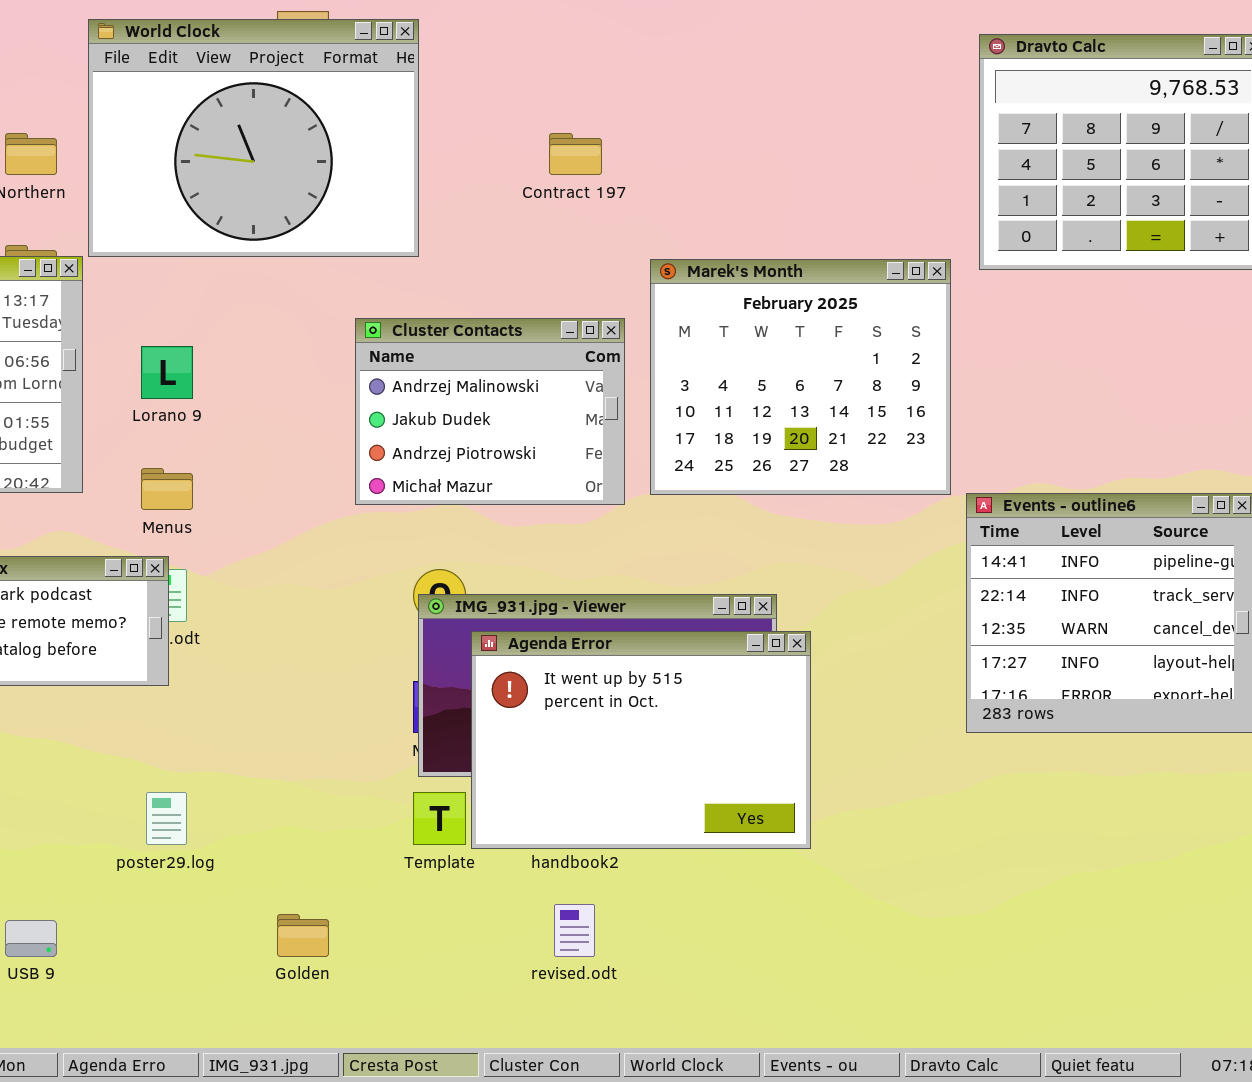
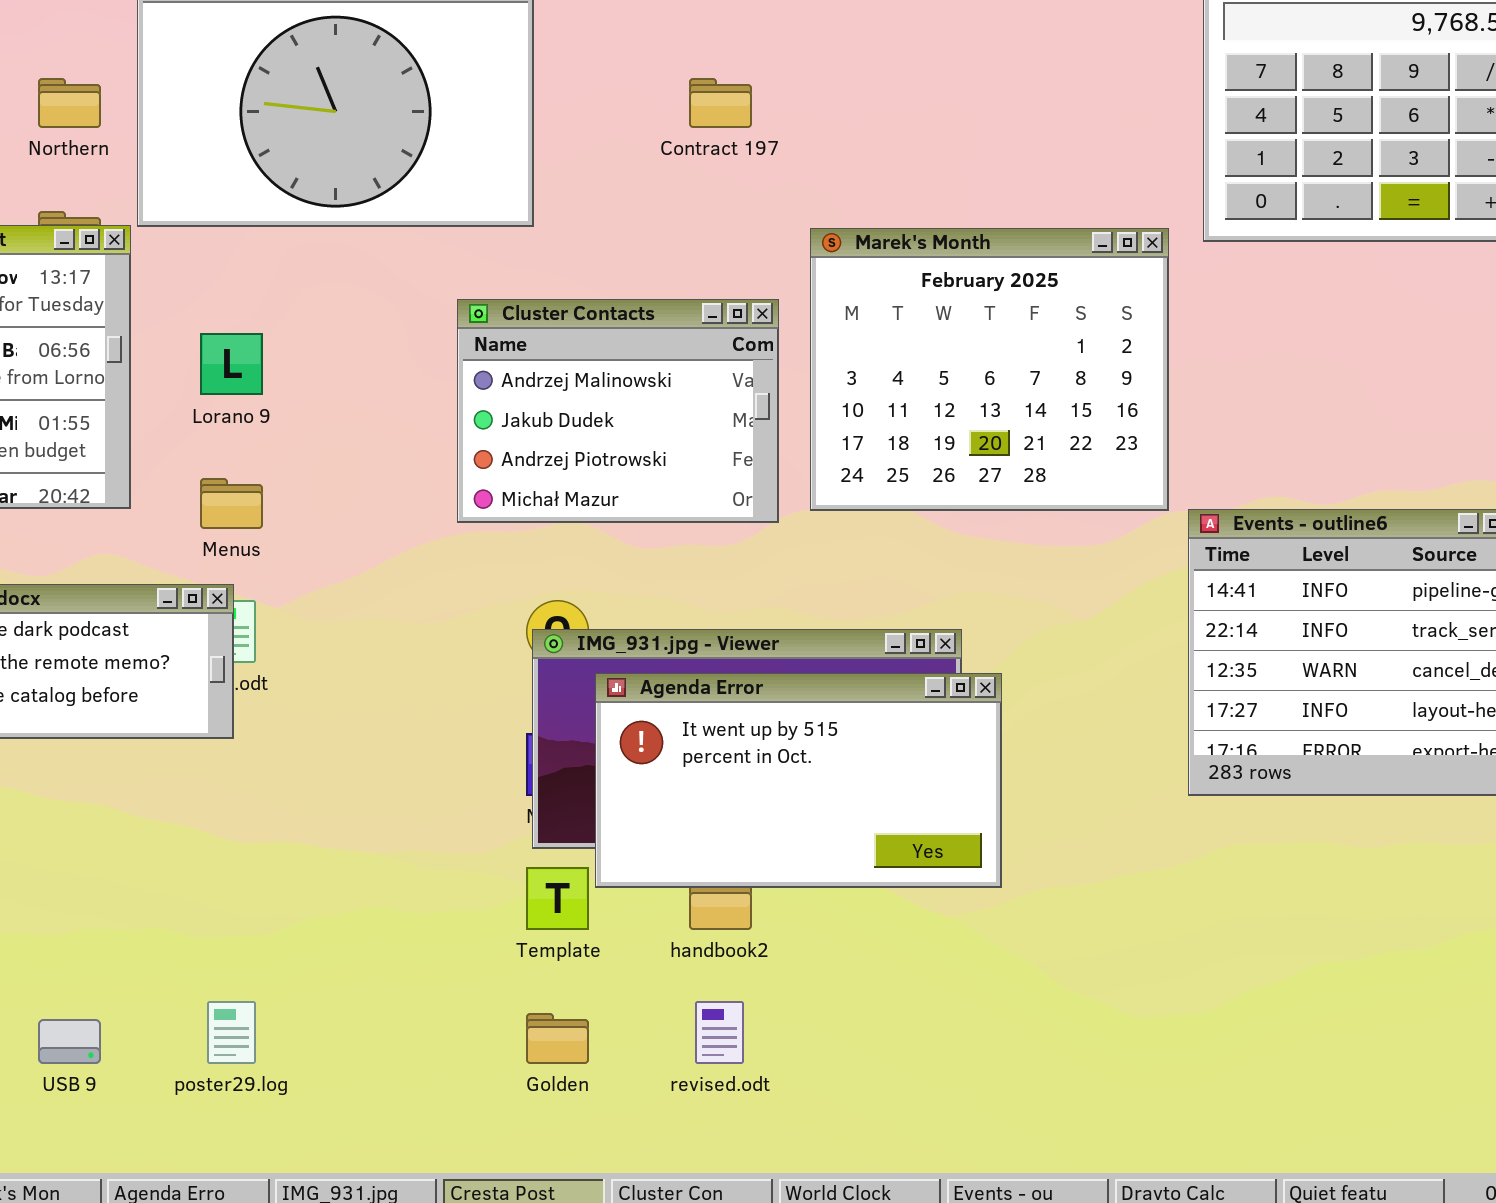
Agenda Error: [471,631,811,849] -> [595,673,1002,888], resized
poster29.log: [146,792,187,845] -> [207,1001,256,1064], moved
Golden: [277,914,329,957] -> [526,1013,589,1064], moved

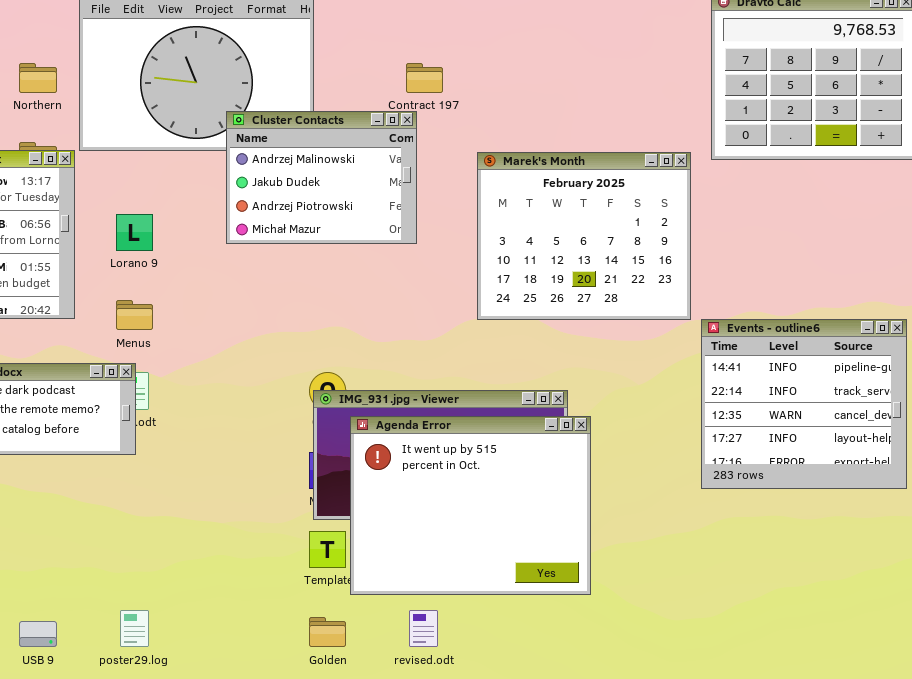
Cluster Contacts: [457,299,779,523] -> [226,111,417,244], moved
Agenda Error: [595,673,1002,888] -> [350,416,591,595], resized

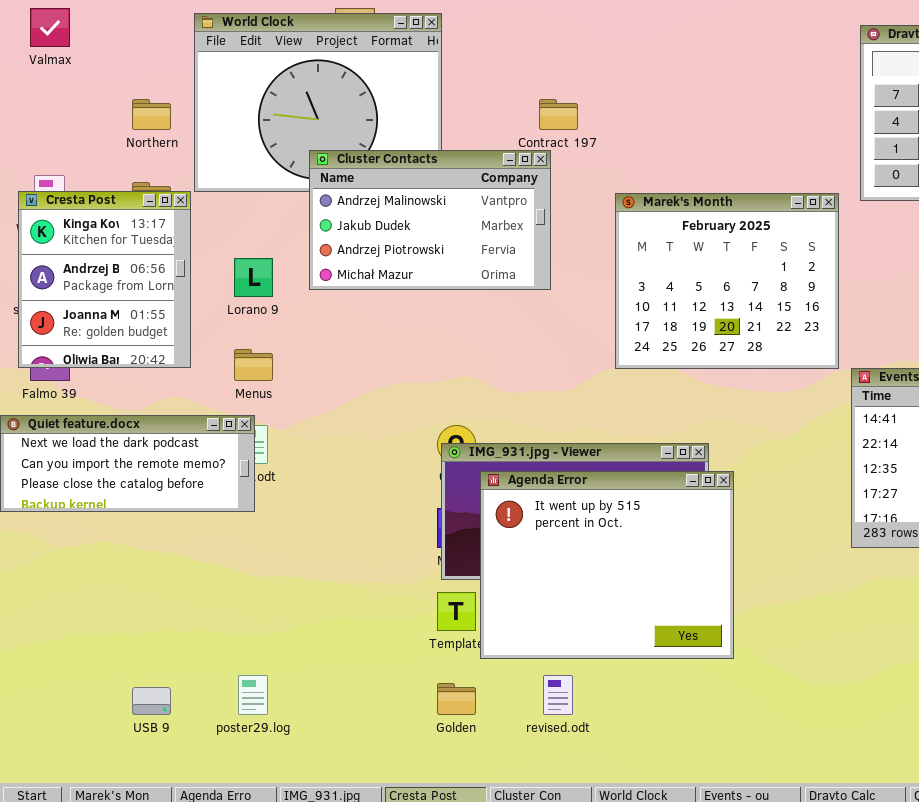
Cluster Contacts: [226,111,417,244] -> [309,150,551,290], resized

